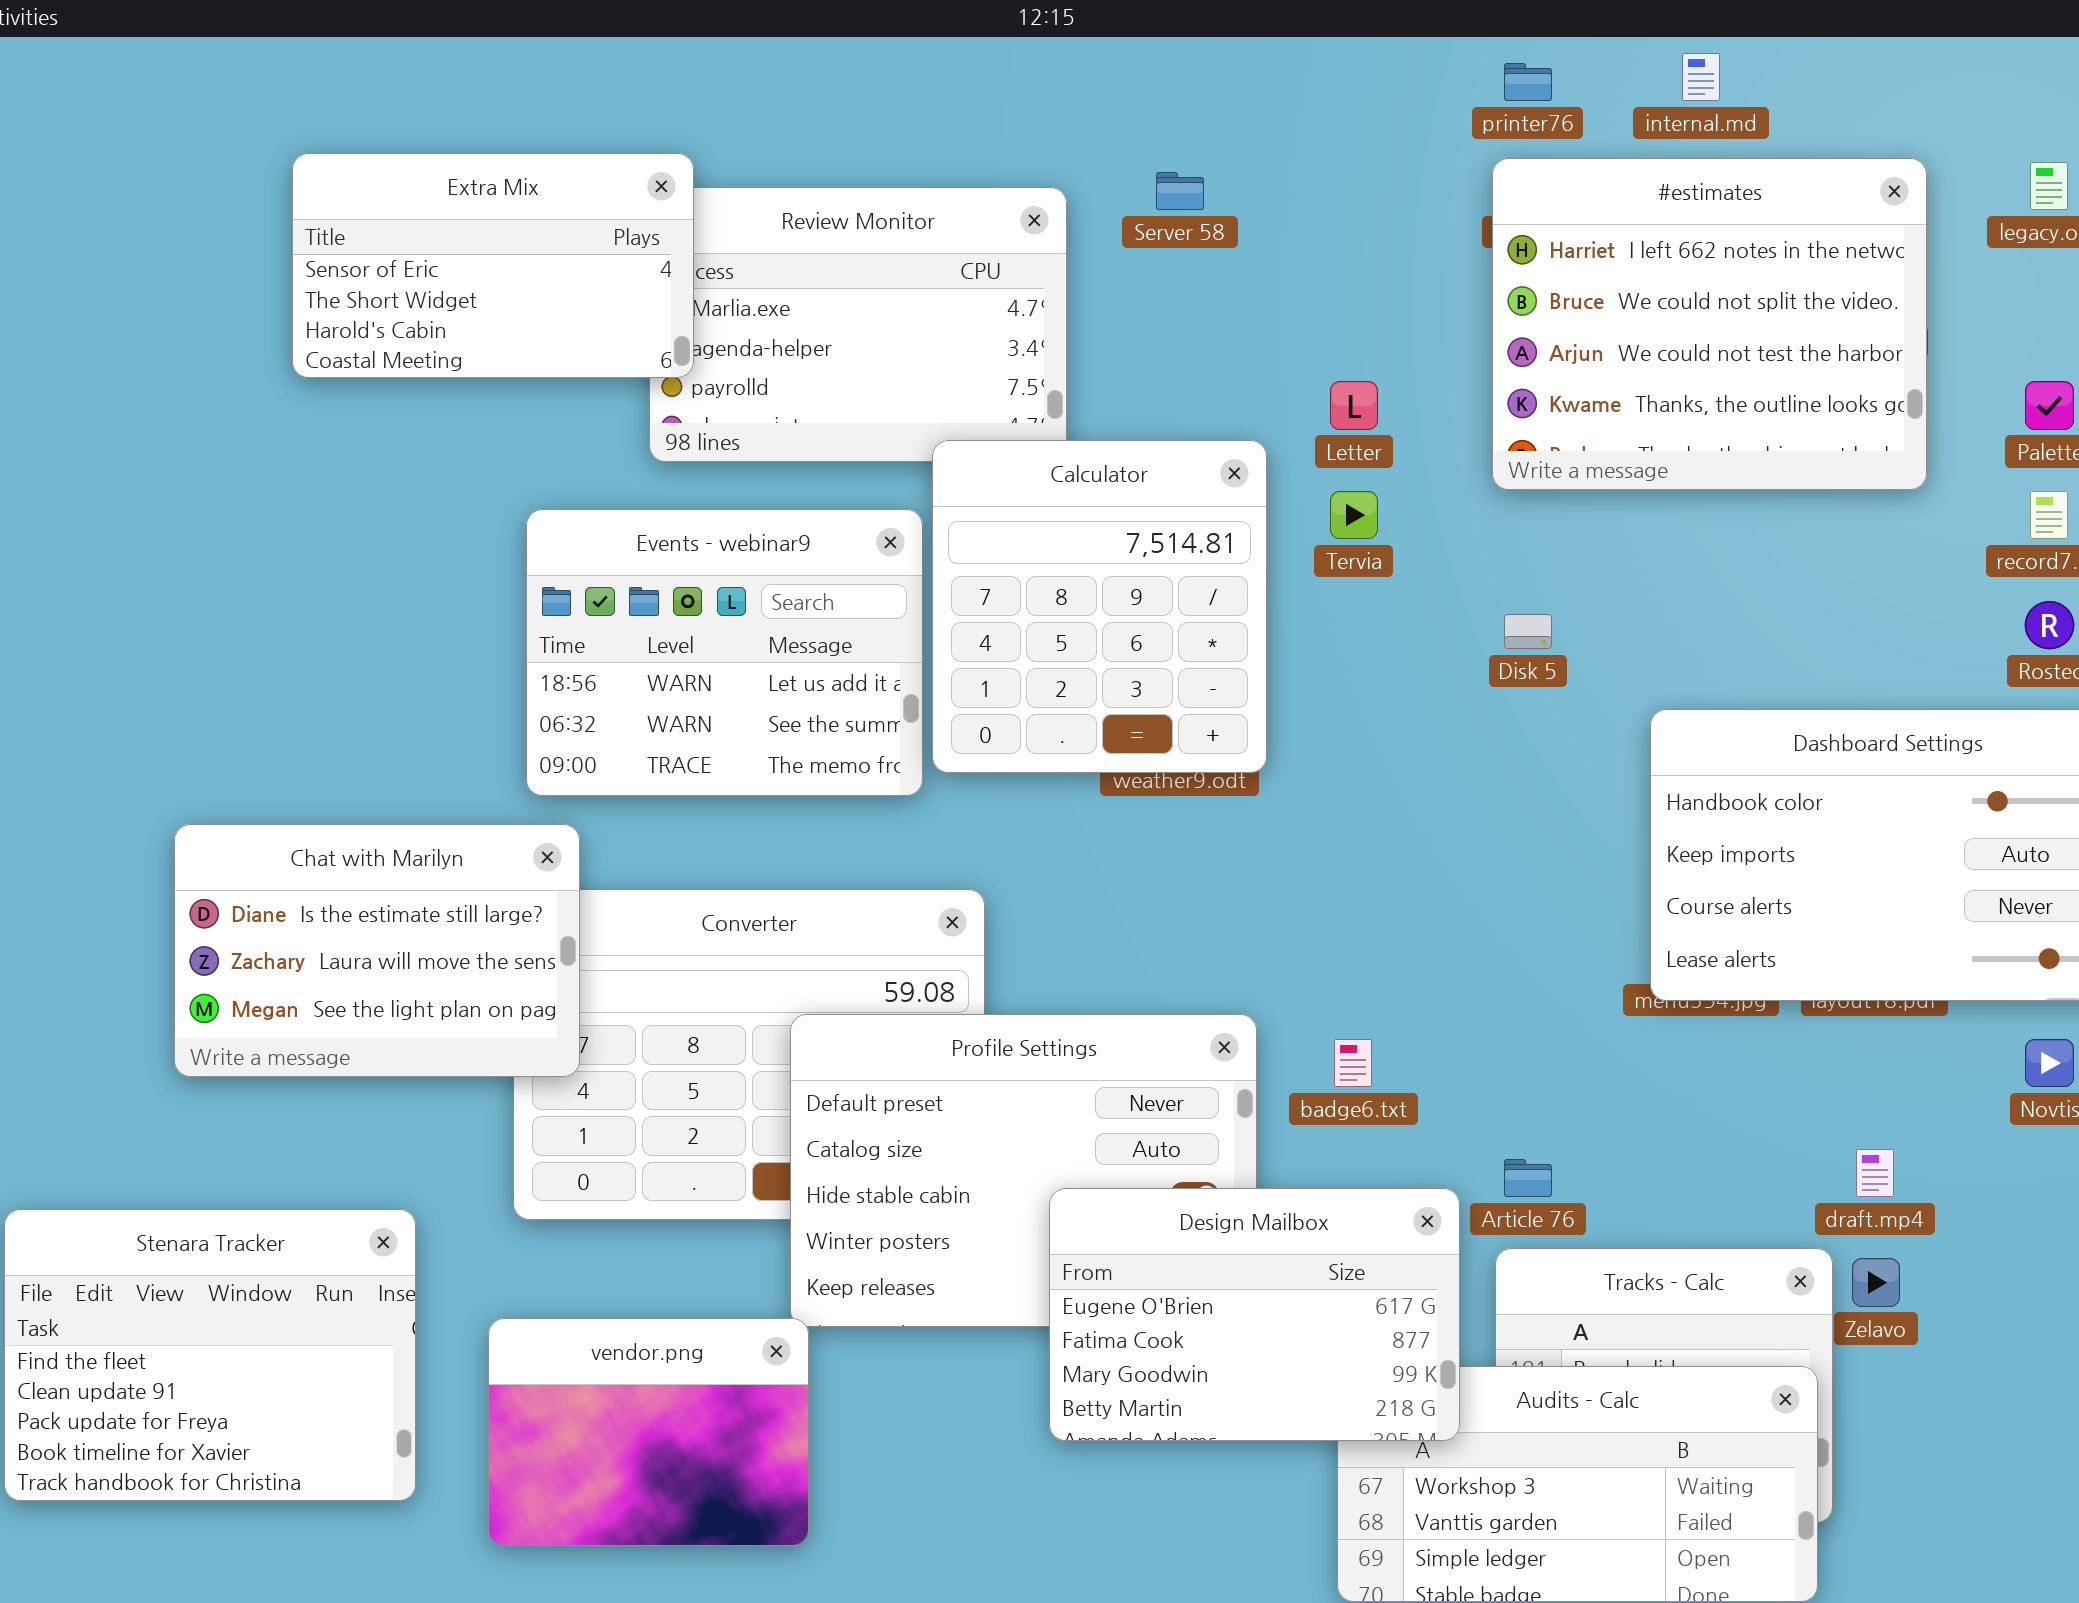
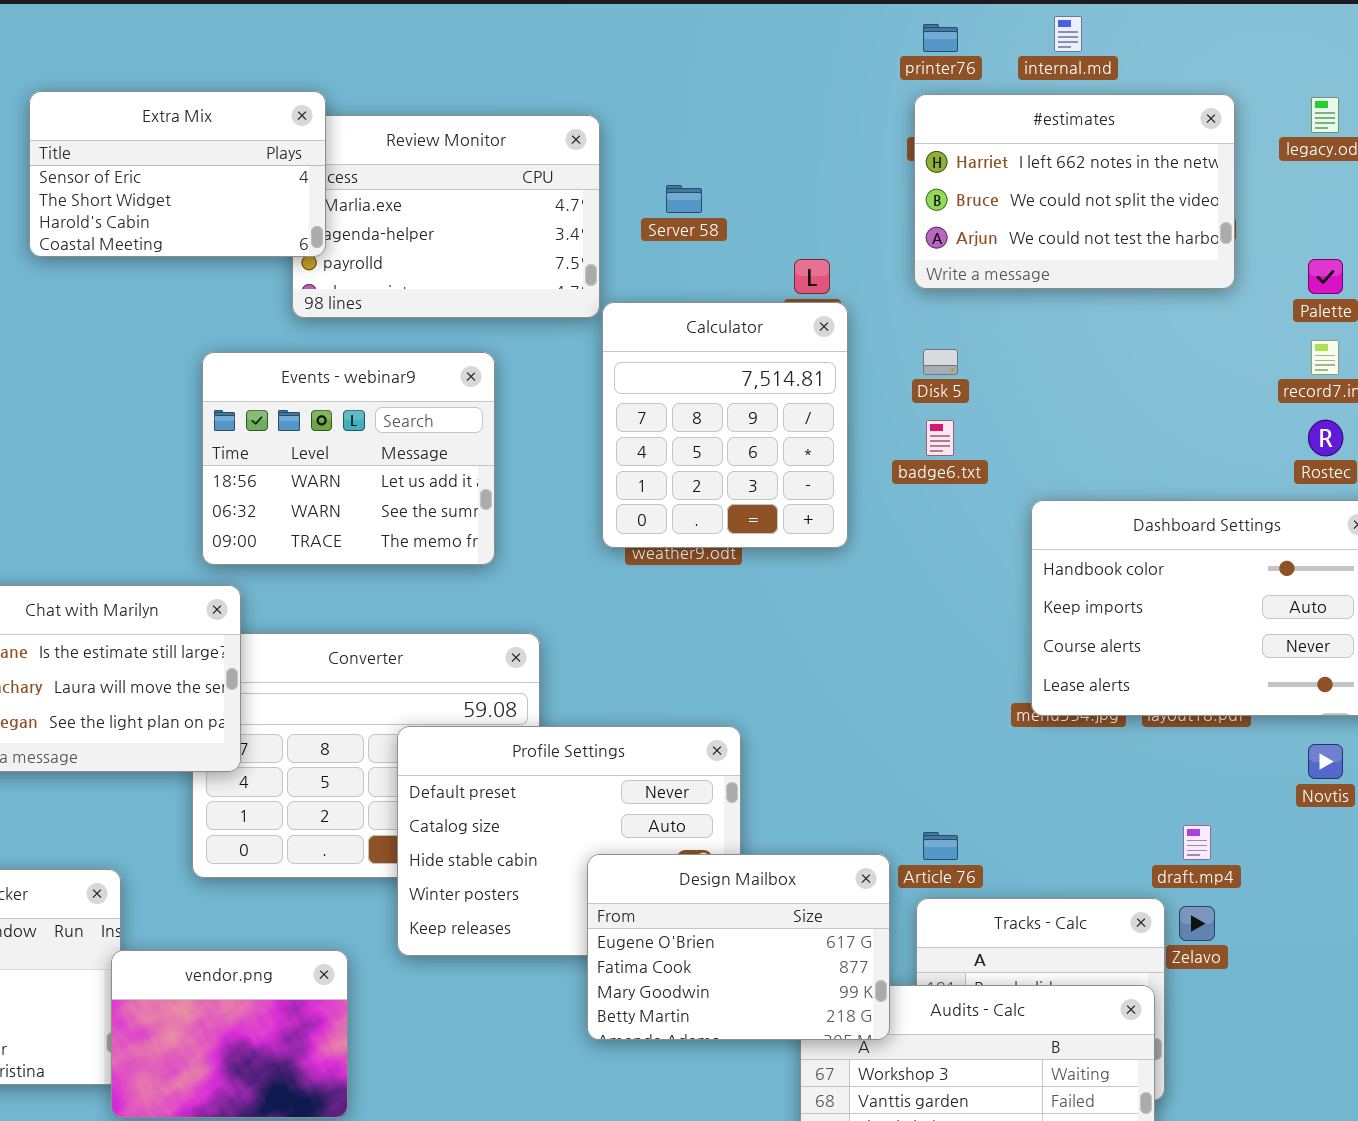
#estimates: [1492,158,1927,490] -> [914,94,1235,289], resized
Server 58: [1156,172,1204,210] -> [666,185,702,213], moved
Calculator: [932,440,1267,773] -> [602,302,848,548], moved
Disk 5: [1504,614,1552,649] -> [923,349,958,375], moved
badge6.txt: [1334,1039,1372,1087] -> [926,420,954,456], moved
vendor.png: [488,1318,809,1546] -> [111,950,348,1118], moved

